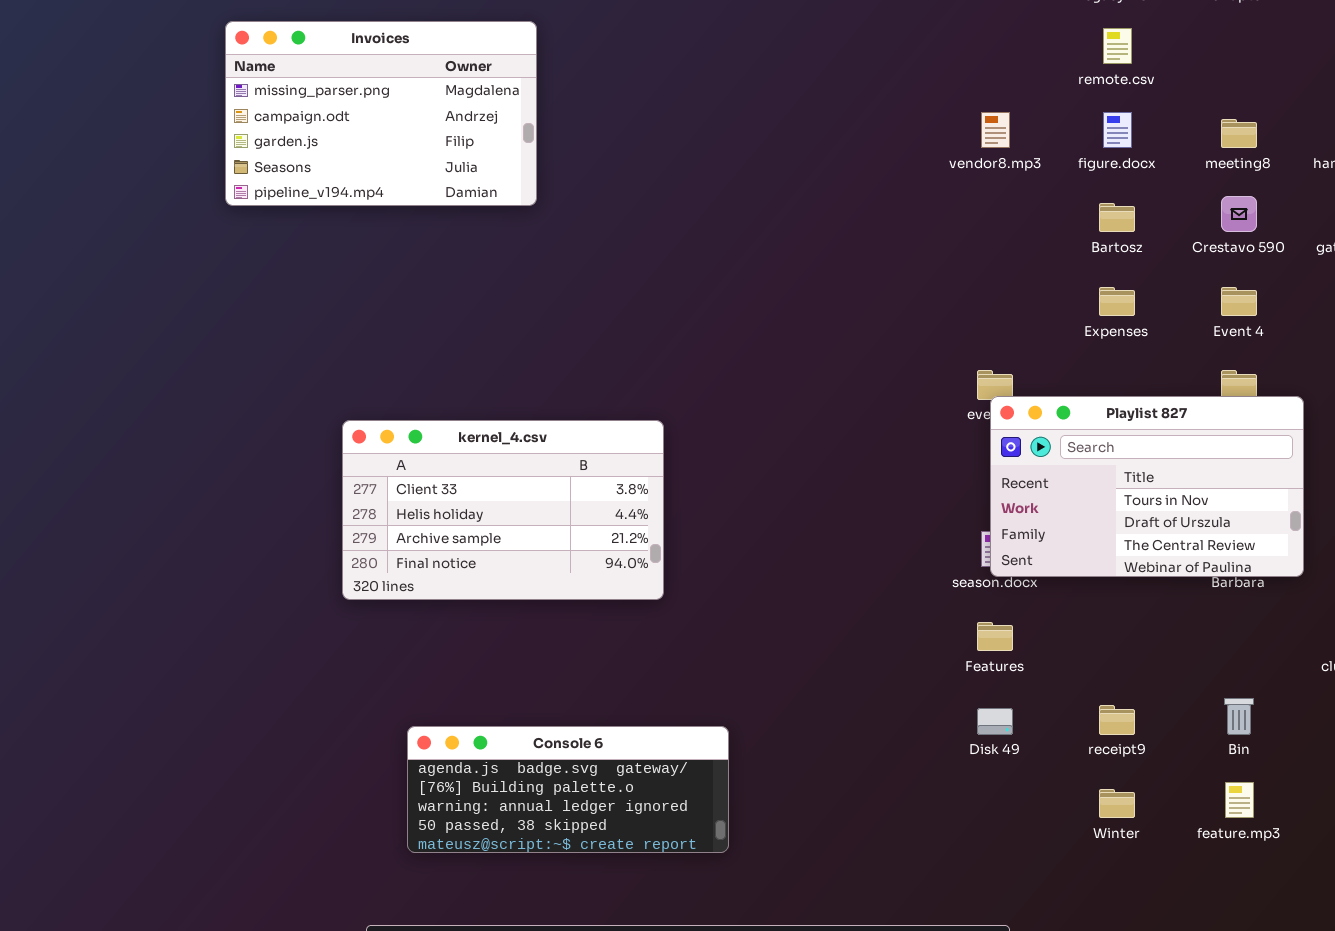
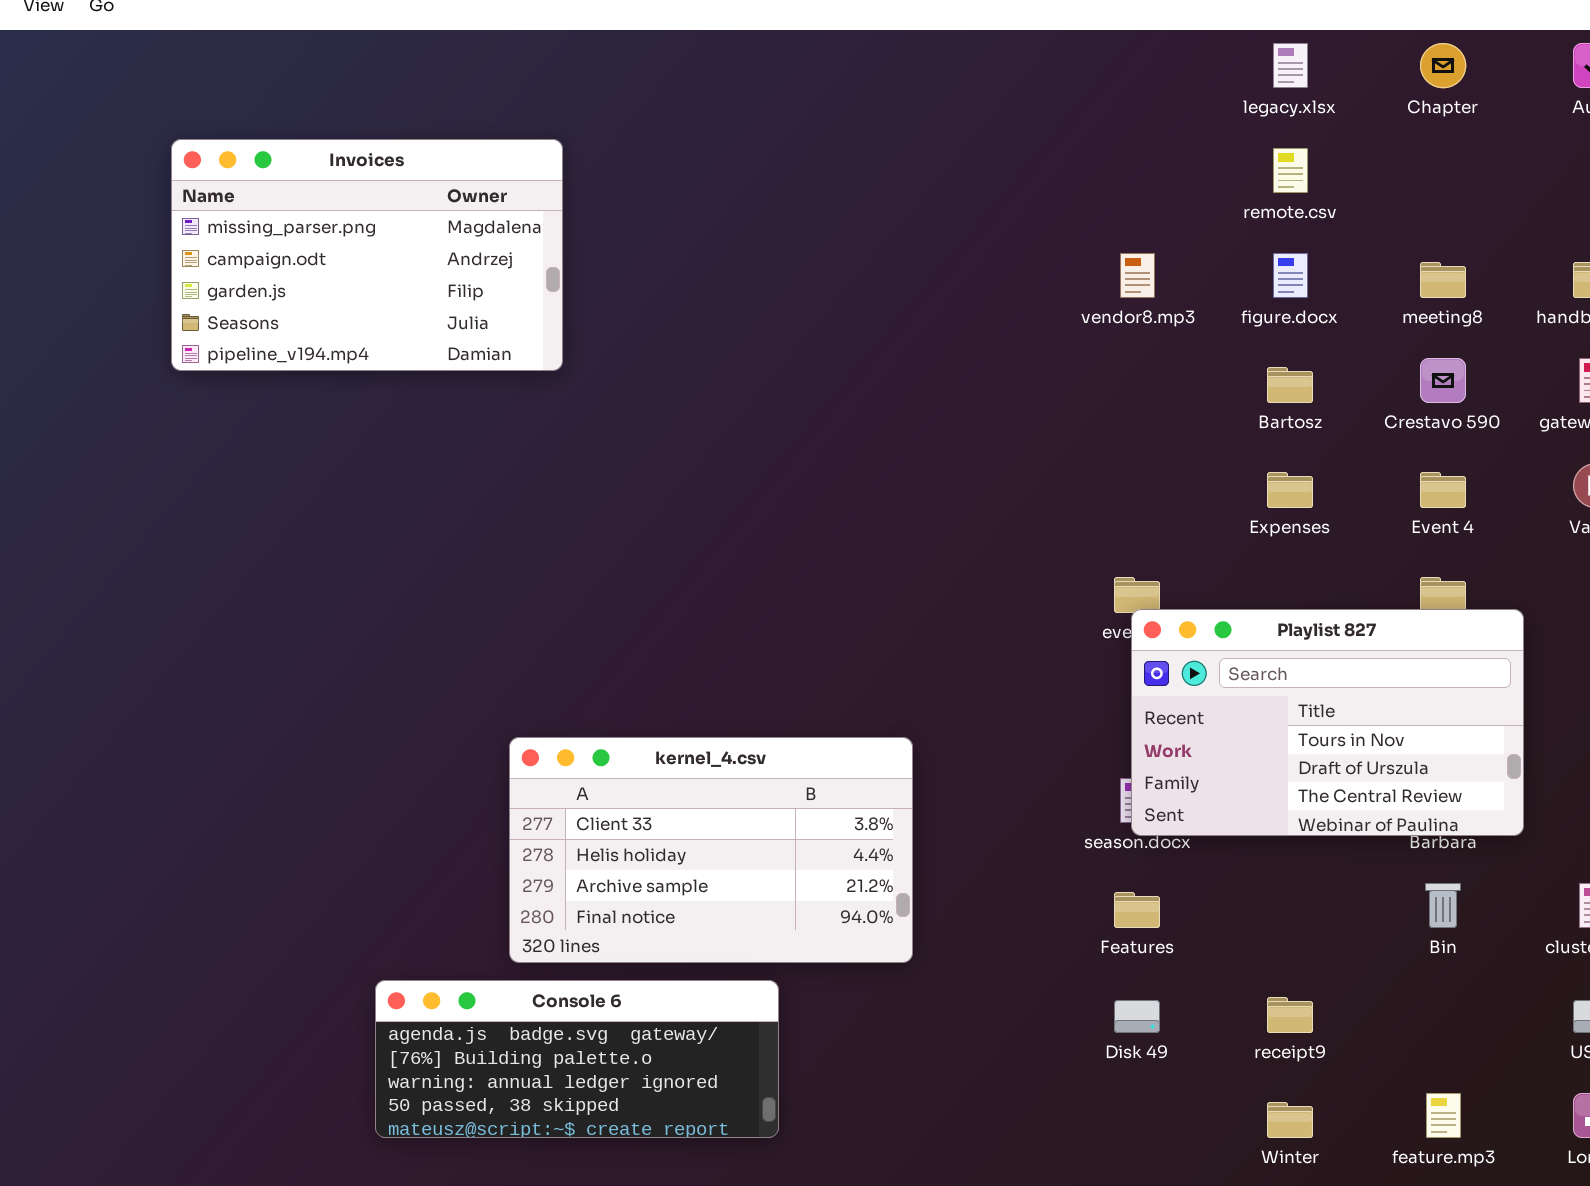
kernel_4.csv: [342,420,664,600] -> [509,737,913,963], moved
Bin: [1224,698,1254,735] -> [1425,883,1461,928], moved
Console 6: [407,726,729,853] -> [375,980,779,1138], moved

